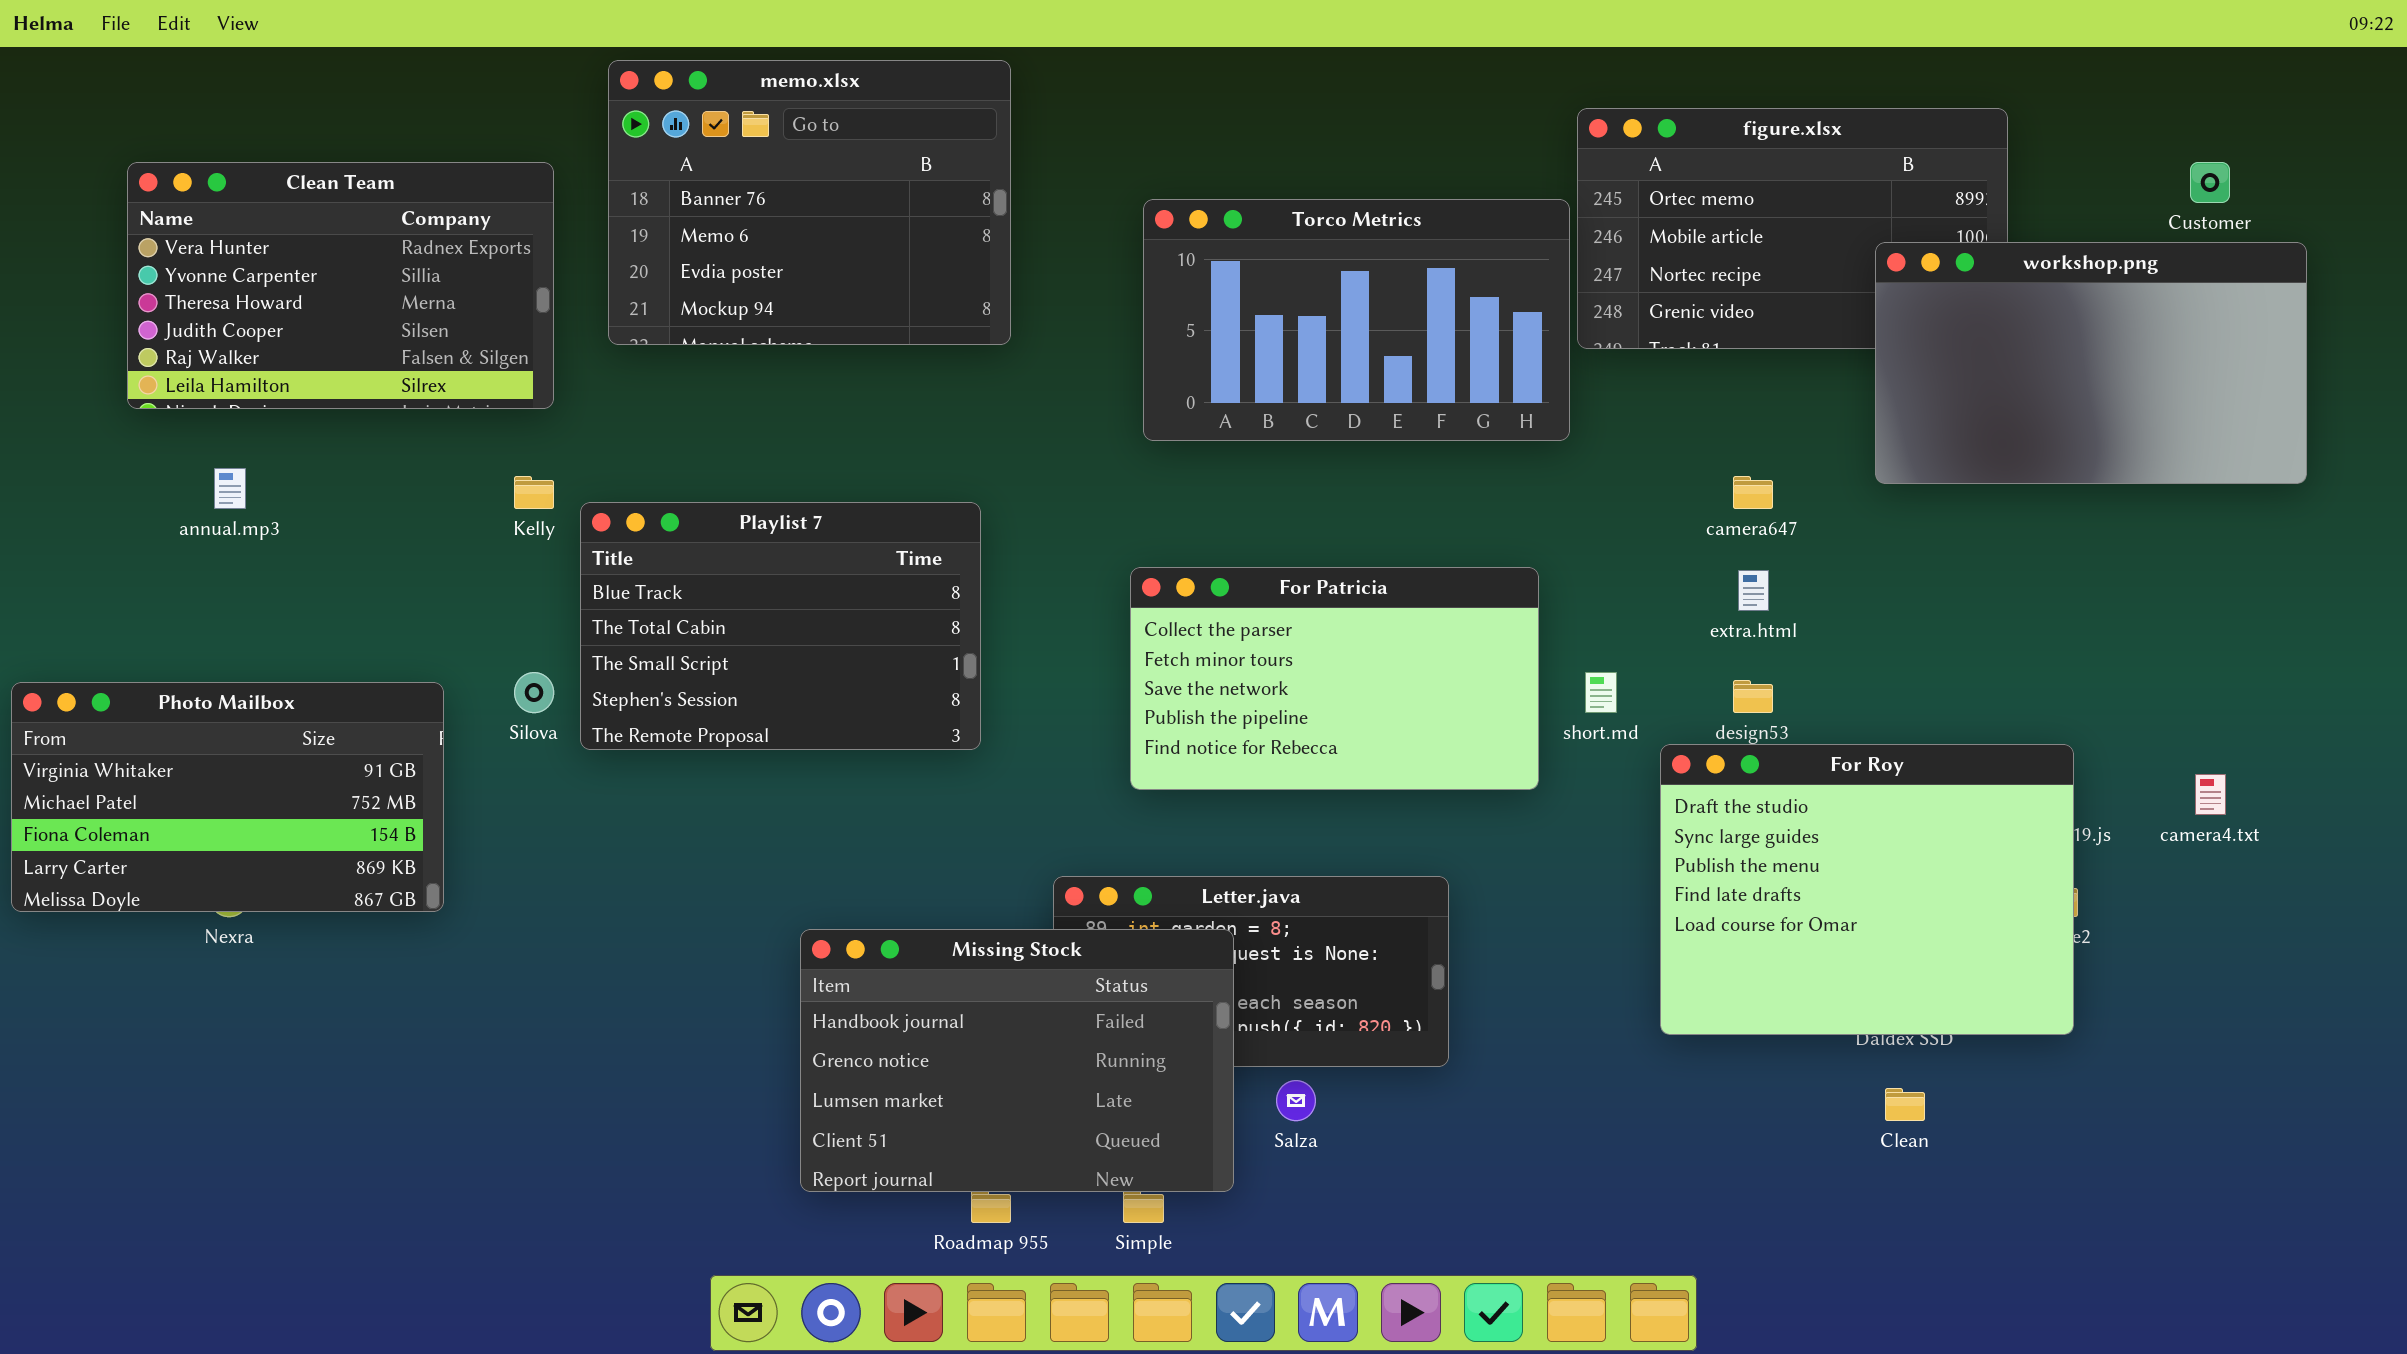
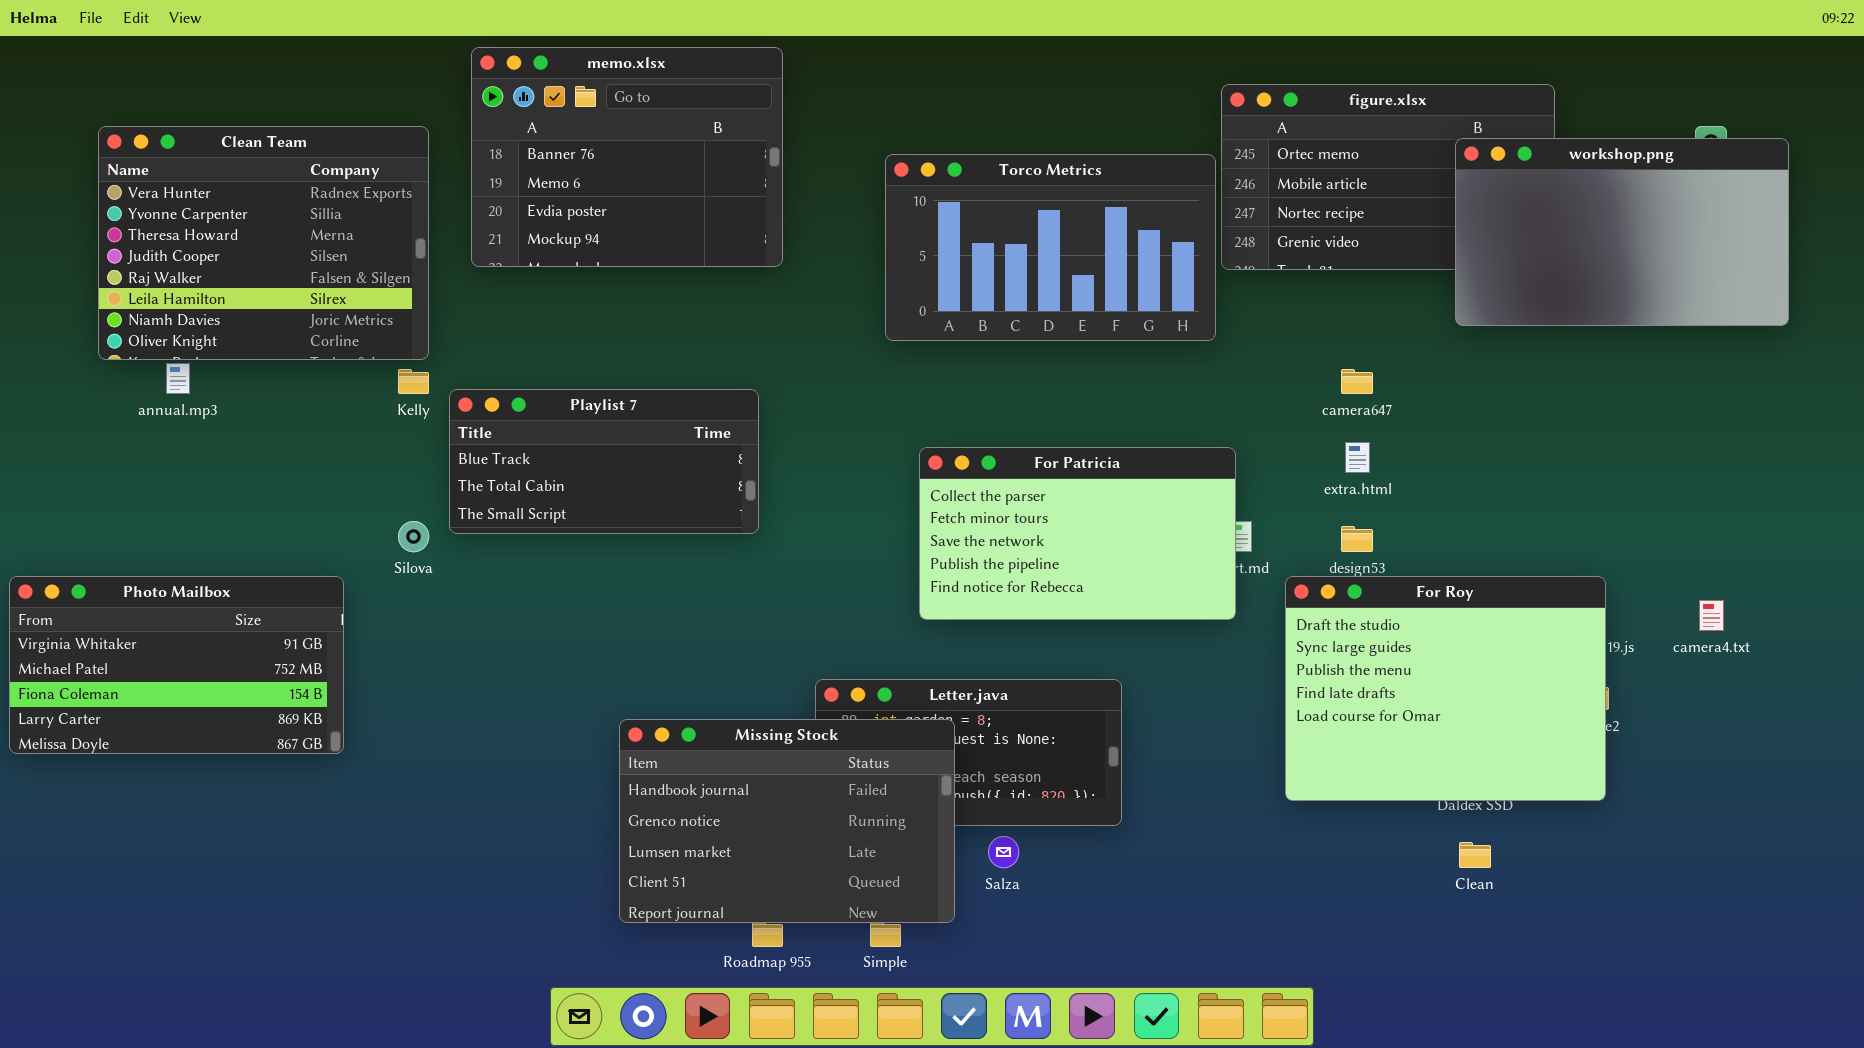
Clean Team: [127,162,554,409] -> [98,126,429,360], resized
workshop.png: [1875,242,2307,484] -> [1455,138,1789,326], moved
Playlist 7: [580,502,981,750] -> [449,389,759,534], resized
For Patricia: [1130,567,1539,790] -> [919,447,1236,620], moved
Photo Mailbox: [11,682,444,912] -> [9,576,344,754], moved

